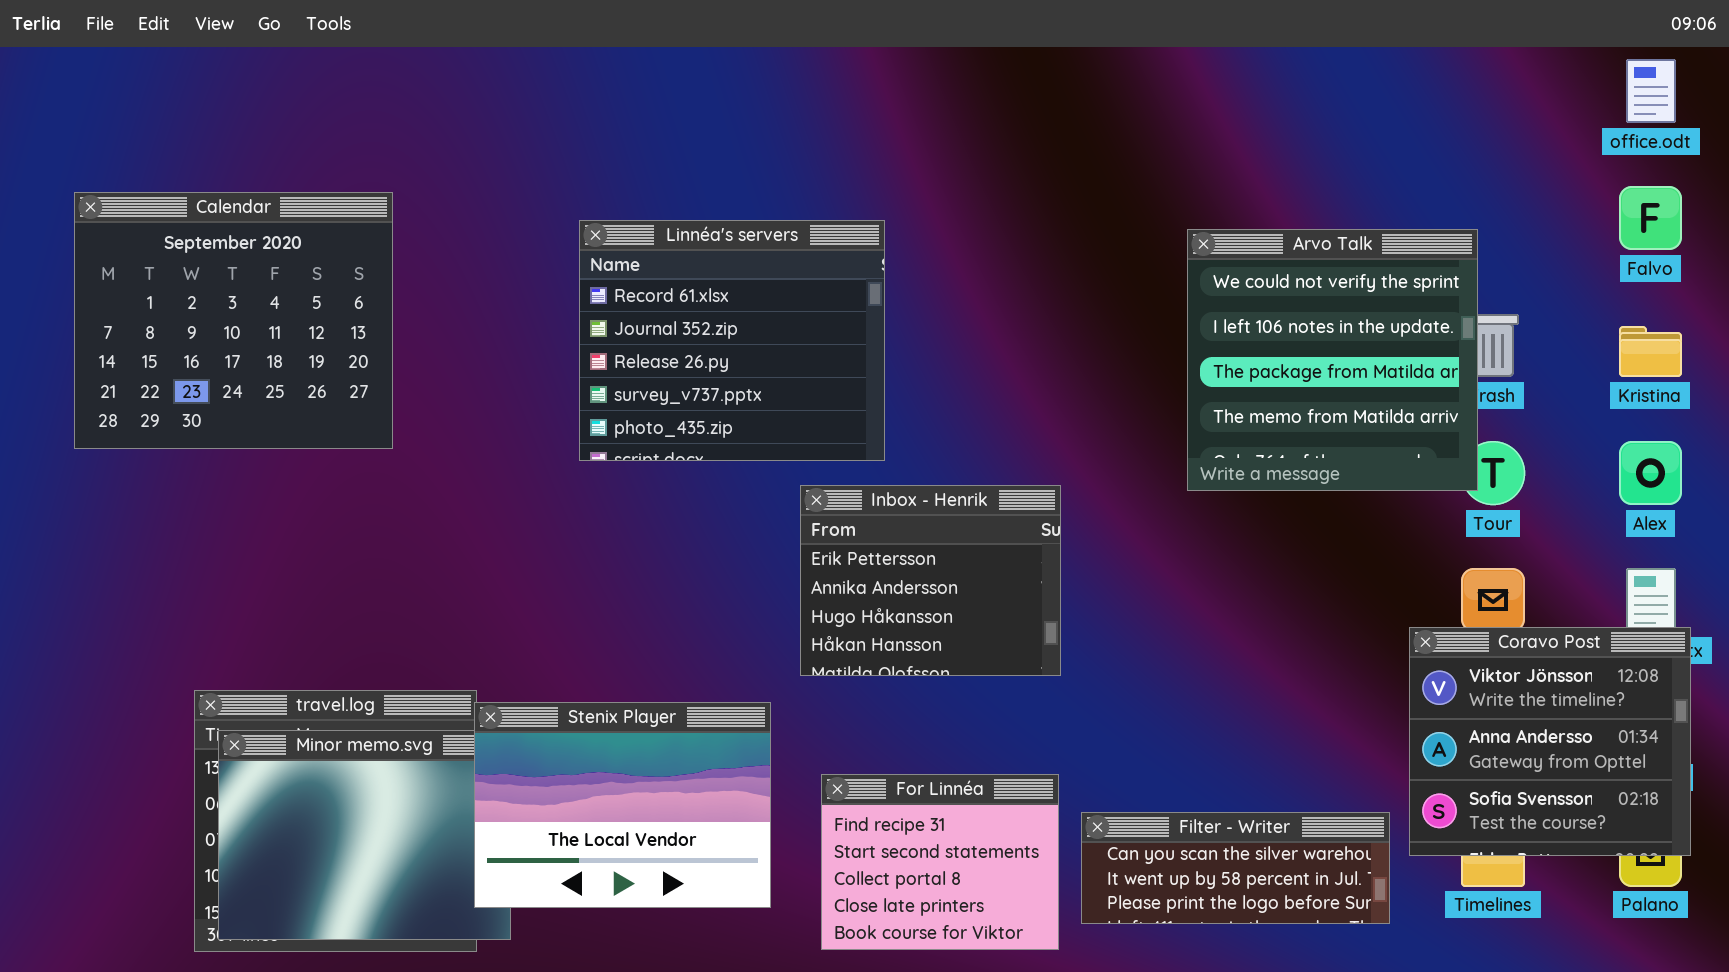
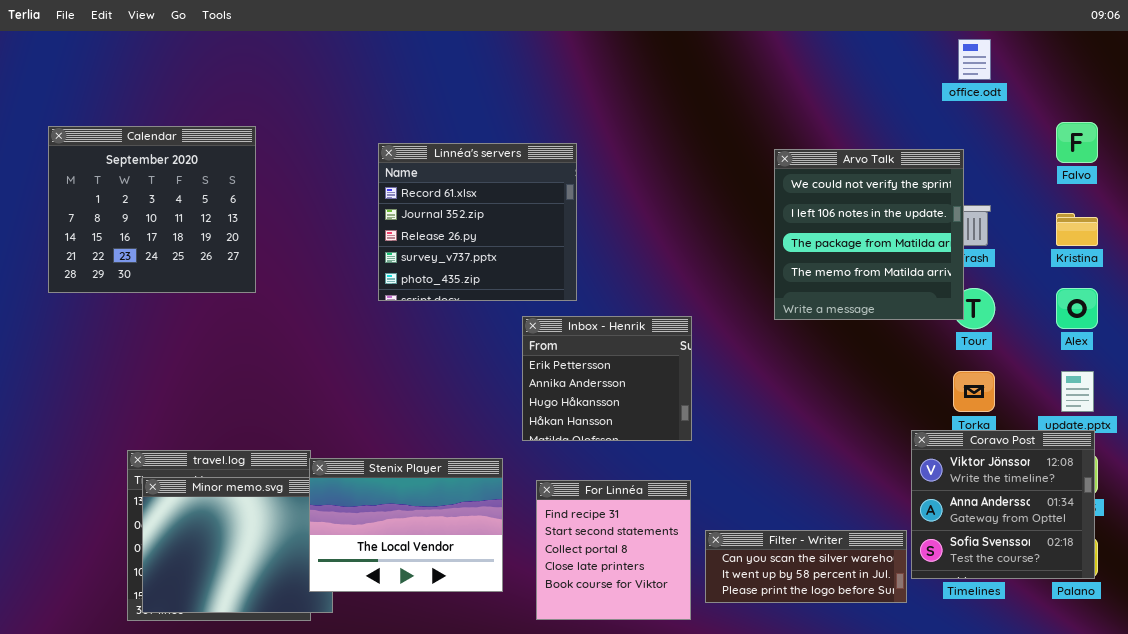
office.odt: [1626,59,1676,123] -> [958,39,991,80], moved
Coravo Post: [1409,627,1691,856] -> [911,430,1095,579], moved
For Linnéa: [821,774,1059,950] -> [536,480,691,620], resized

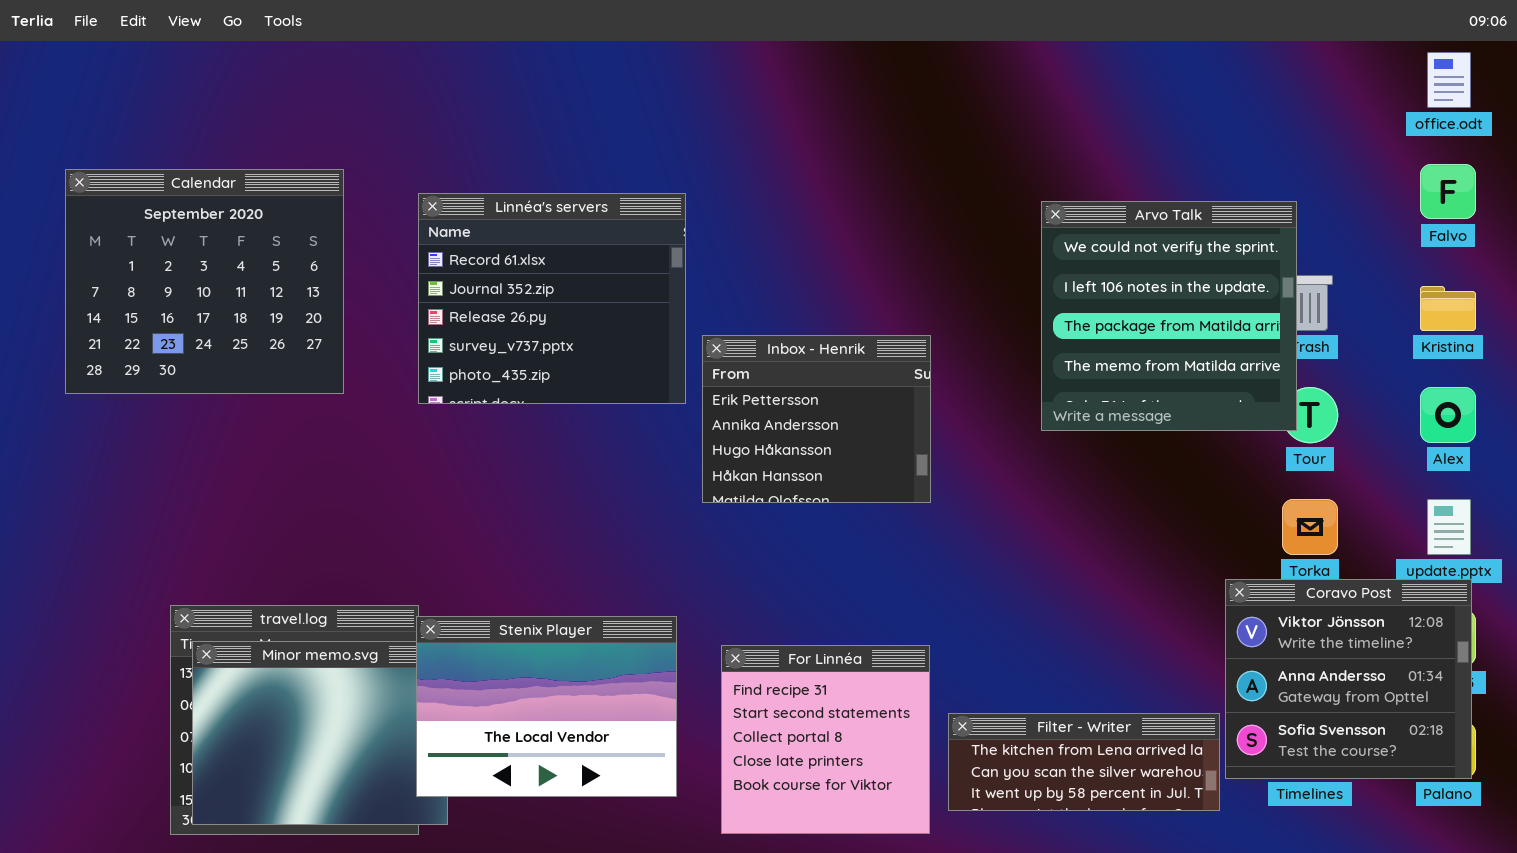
office.odt: [958,39,991,80] -> [1427,52,1471,108], moved
Linnéa's servers: [378,143,577,301] -> [418,193,686,404], moved
Inbox - Henrik: [522,316,692,441] -> [702,335,931,503], moved
Filter - Writer: [705,530,907,603] -> [948,713,1220,811], scrolled up 1 row

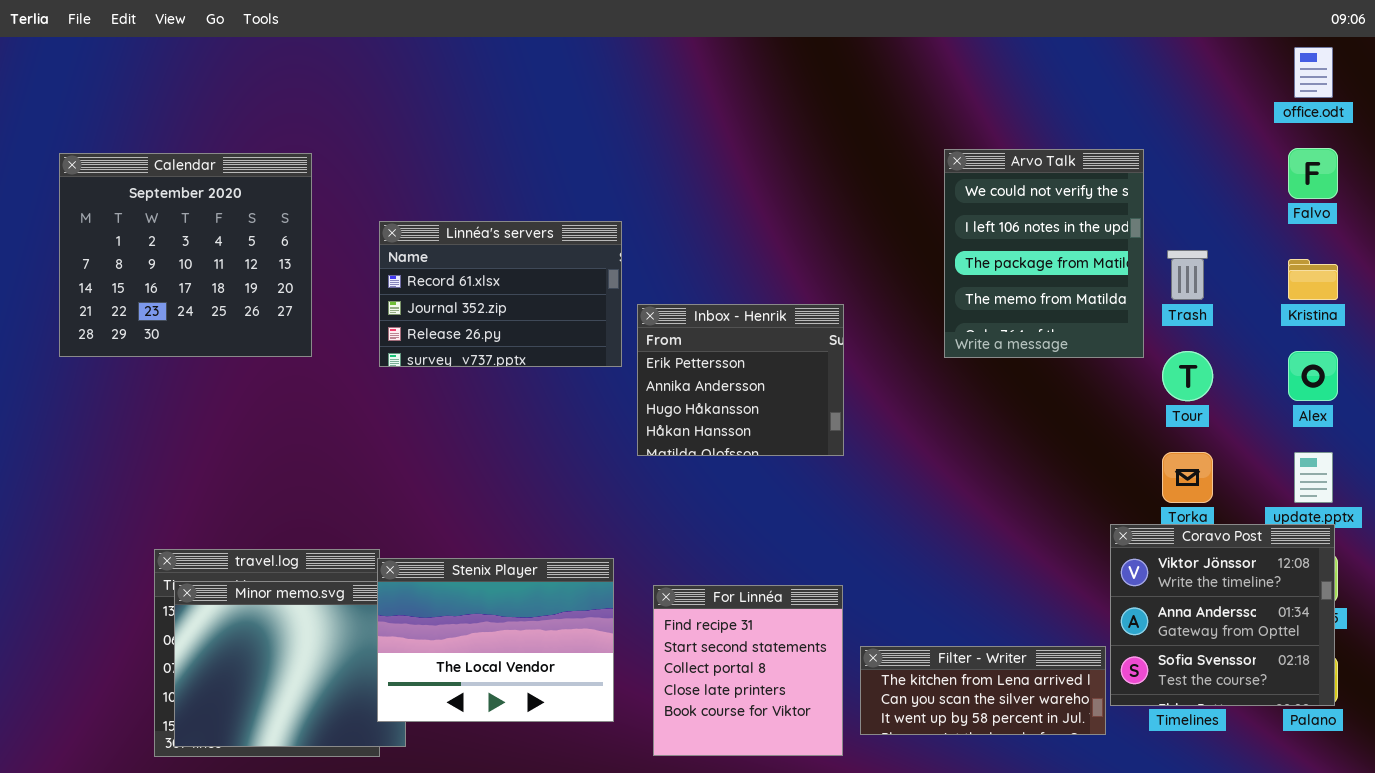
Linnéa's servers: [418,193,686,404] -> [379,221,622,367], resized
Arvo Talk: [1041,201,1297,431] -> [944,149,1144,358], moved, resized

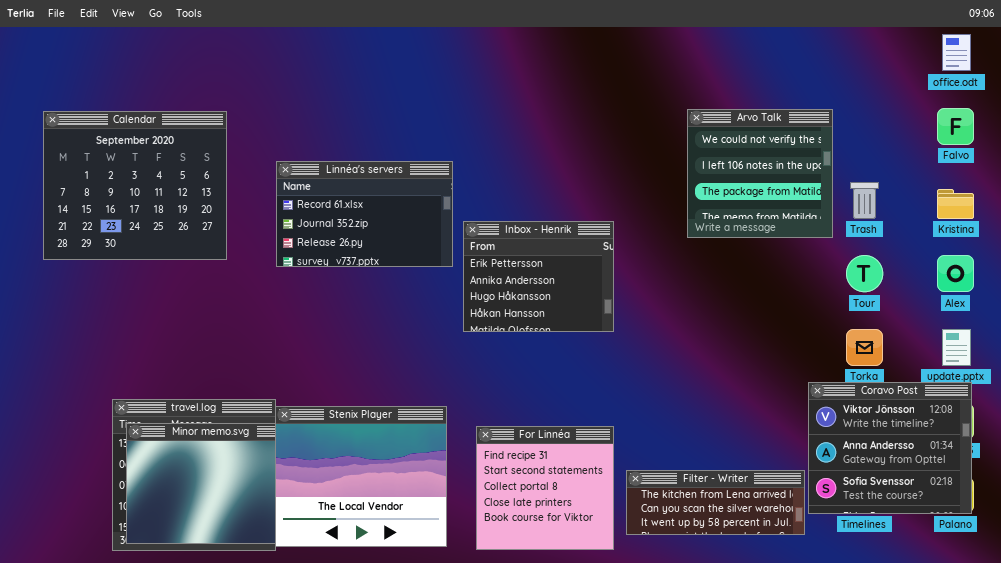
Arvo Talk: [944,149,1144,358] -> [687,109,833,238], resized
Stenix Player: [377,558,614,722] -> [275,406,447,547], resized

